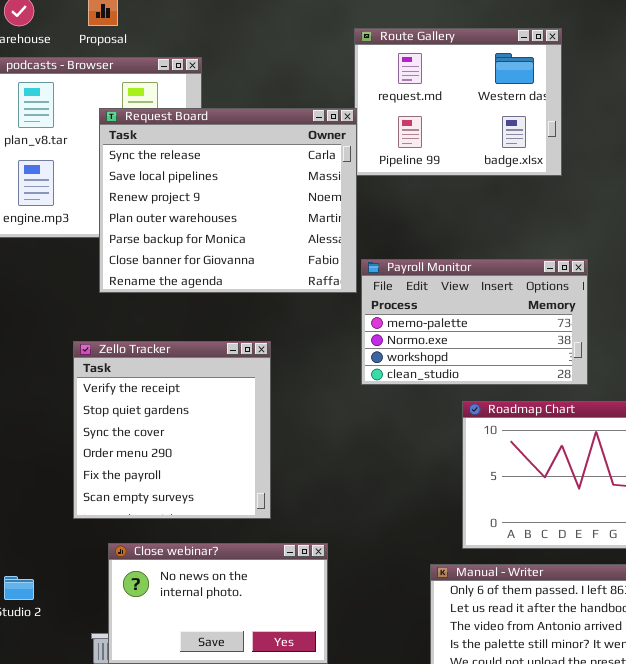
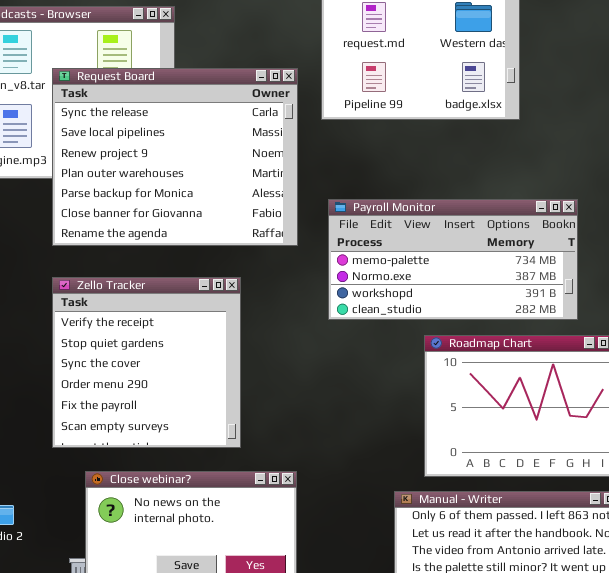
Request Board: [99,108,357,293] -> [52,68,298,246], moved
Payroll Monitor: [361,259,588,385] -> [328,199,578,320], resized

